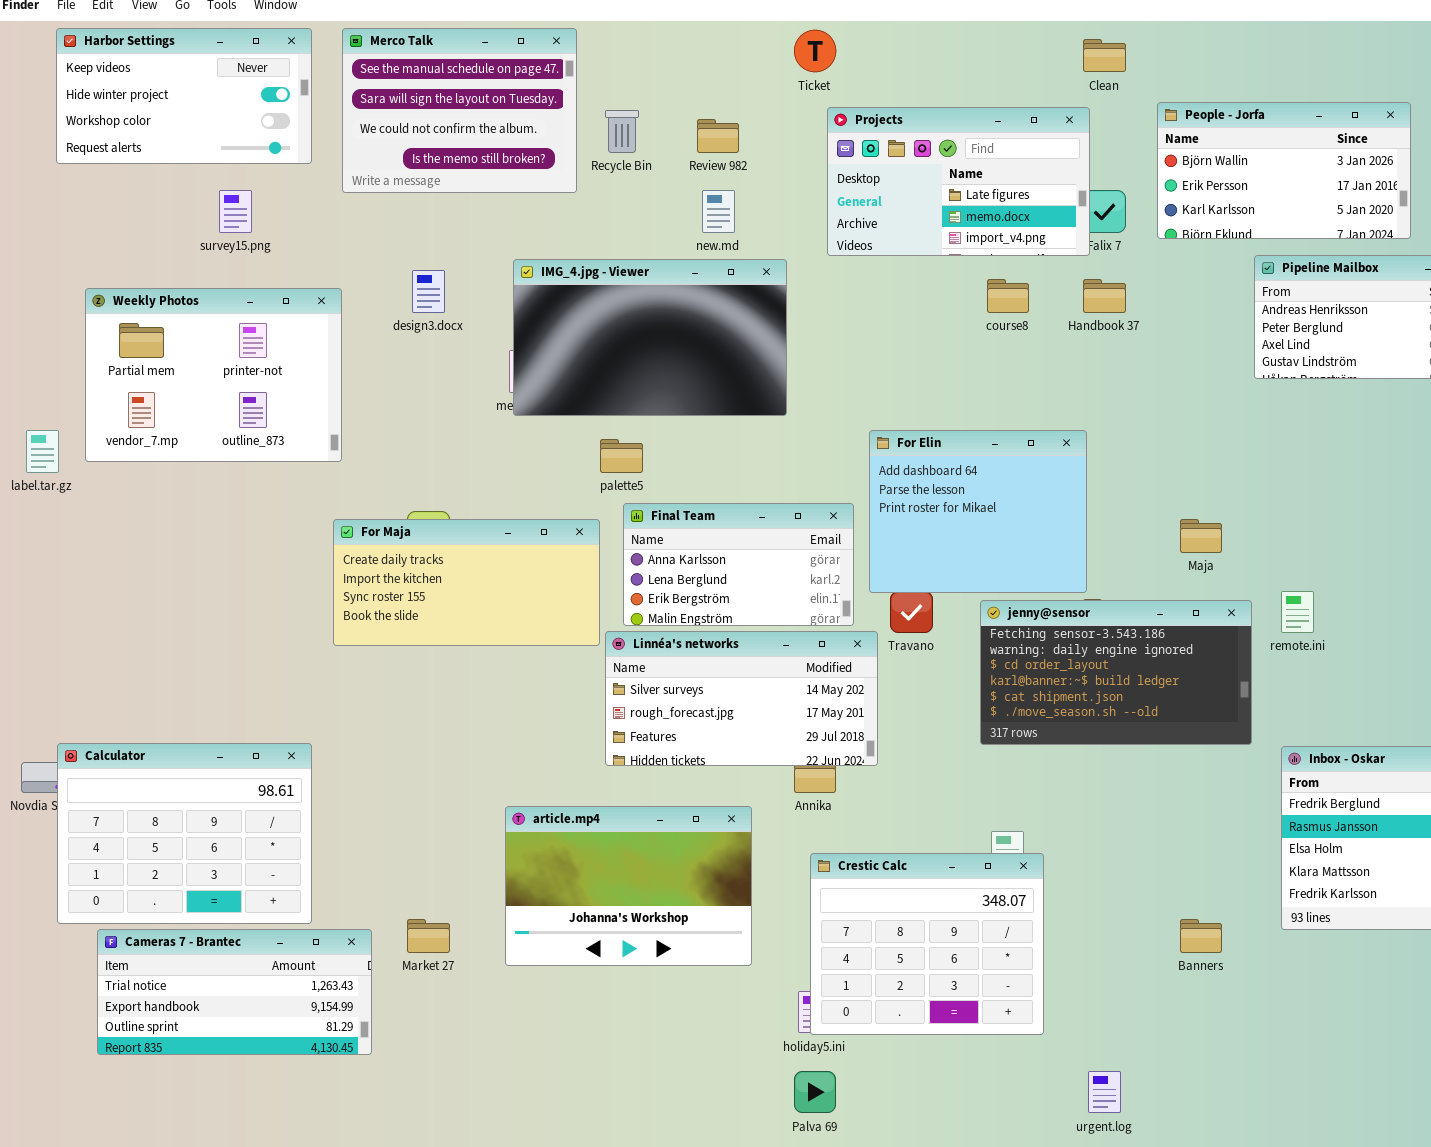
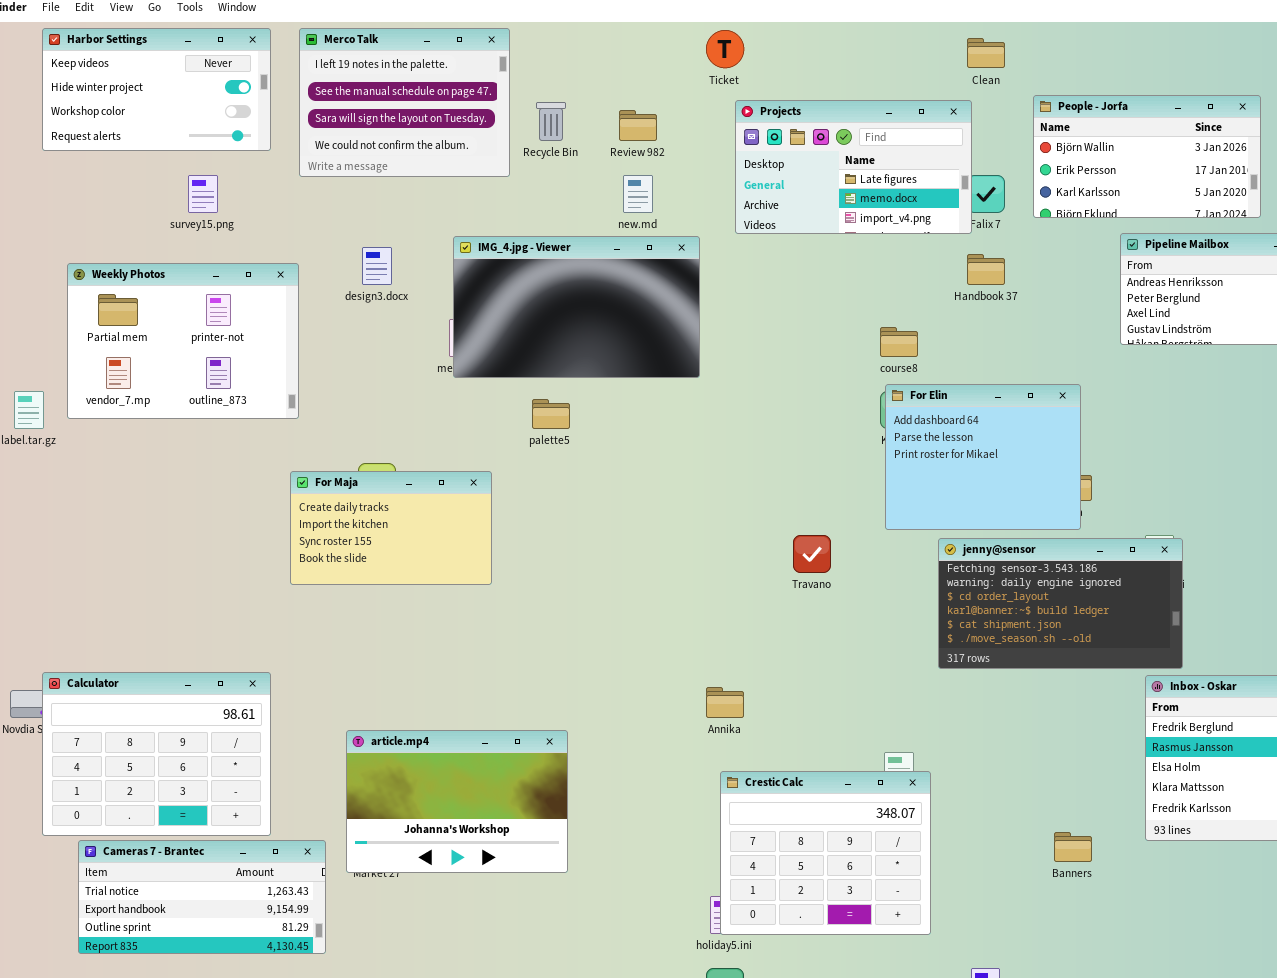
Merco Talk: [342,28,577,193] -> [299,28,510,177], scrolled up 1 row
course8: [987,279,1029,313] -> [880,327,918,357], moved
For Elin: [869,430,1087,593] -> [885,384,1081,530], moved
Final Team: [623,503,854,626] -> none, closed
For Maja: [333,519,600,646] -> [290,471,492,585], resized
jenny@sensor: [980,600,1252,745] -> [938,538,1183,669], moved
Linnéa's networks: [605,631,878,766] -> none, closed
article.mp4: [505,806,752,966] -> [346,730,568,873], moved

